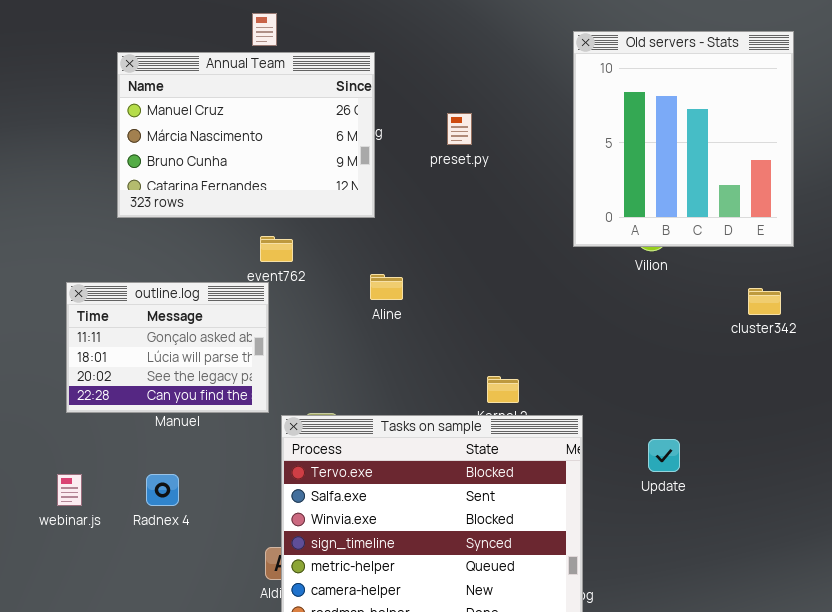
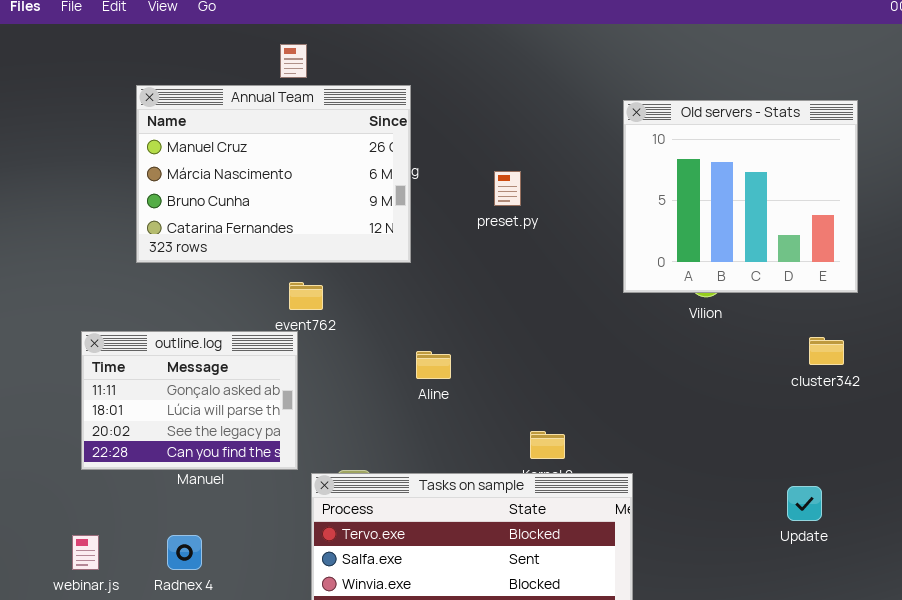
Old servers - Stats: [573,31,794,247] -> [623,100,858,293], resized
preset.py: [447,113,472,145] -> [494,171,521,206], moved
Aline: [370,274,403,300] -> [416,351,451,379], moved
Update: [648,439,680,472] -> [787,486,822,521], moved

